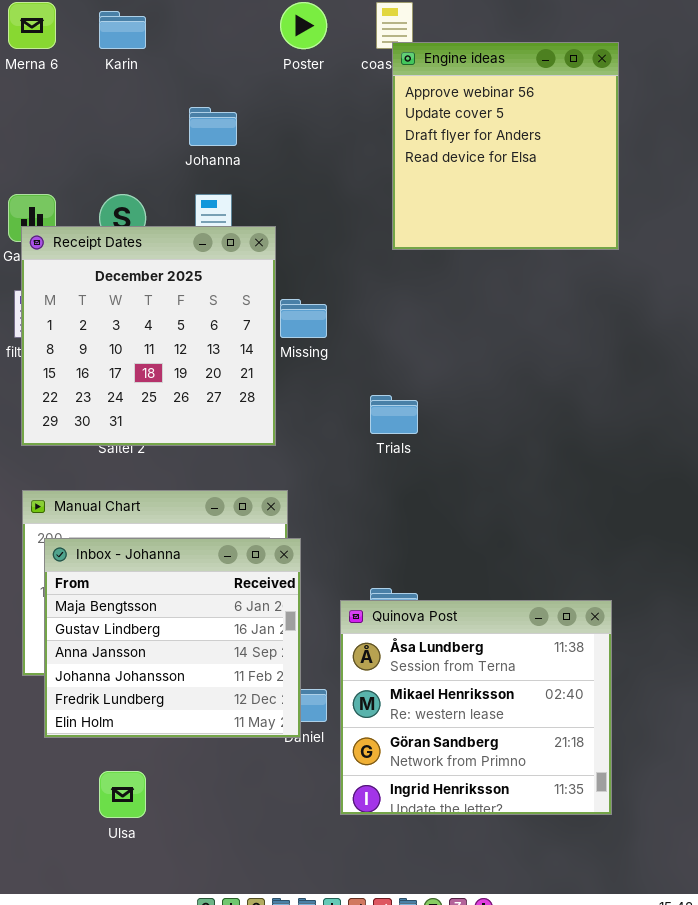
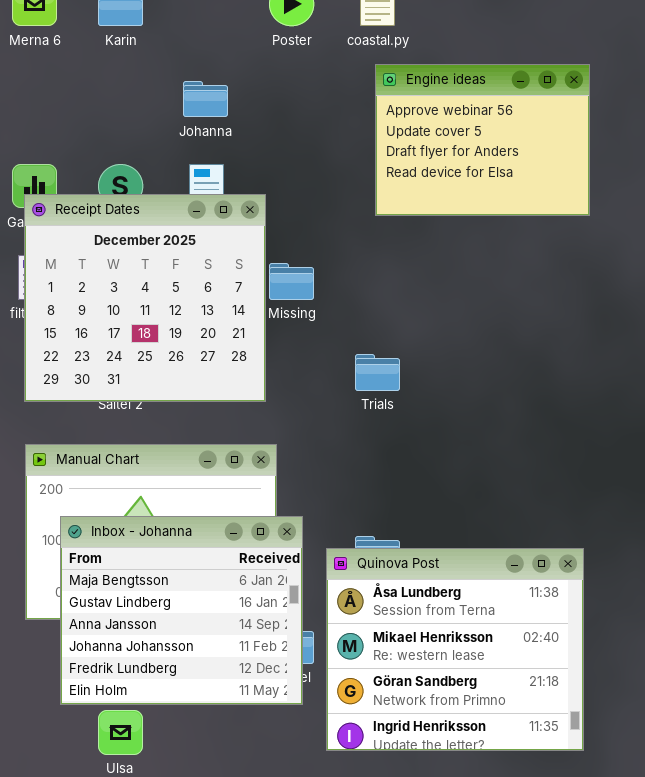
Engine ideas: [392,42,619,250] -> [375,64,590,216], resized
Inbox - Johanna: [44,538,301,738] -> [60,516,303,705], moved

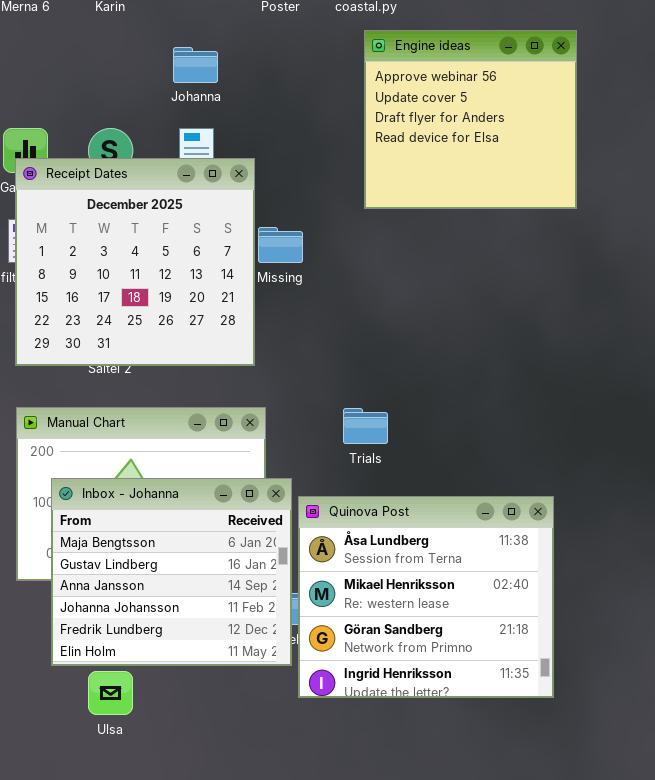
Engine ideas: [375,64,590,216] -> [364,30,577,209], resized
Trials: [355,354,400,391] -> [343,408,388,444], moved
Quinova Post: [326,548,584,751] -> [298,496,554,698], moved

